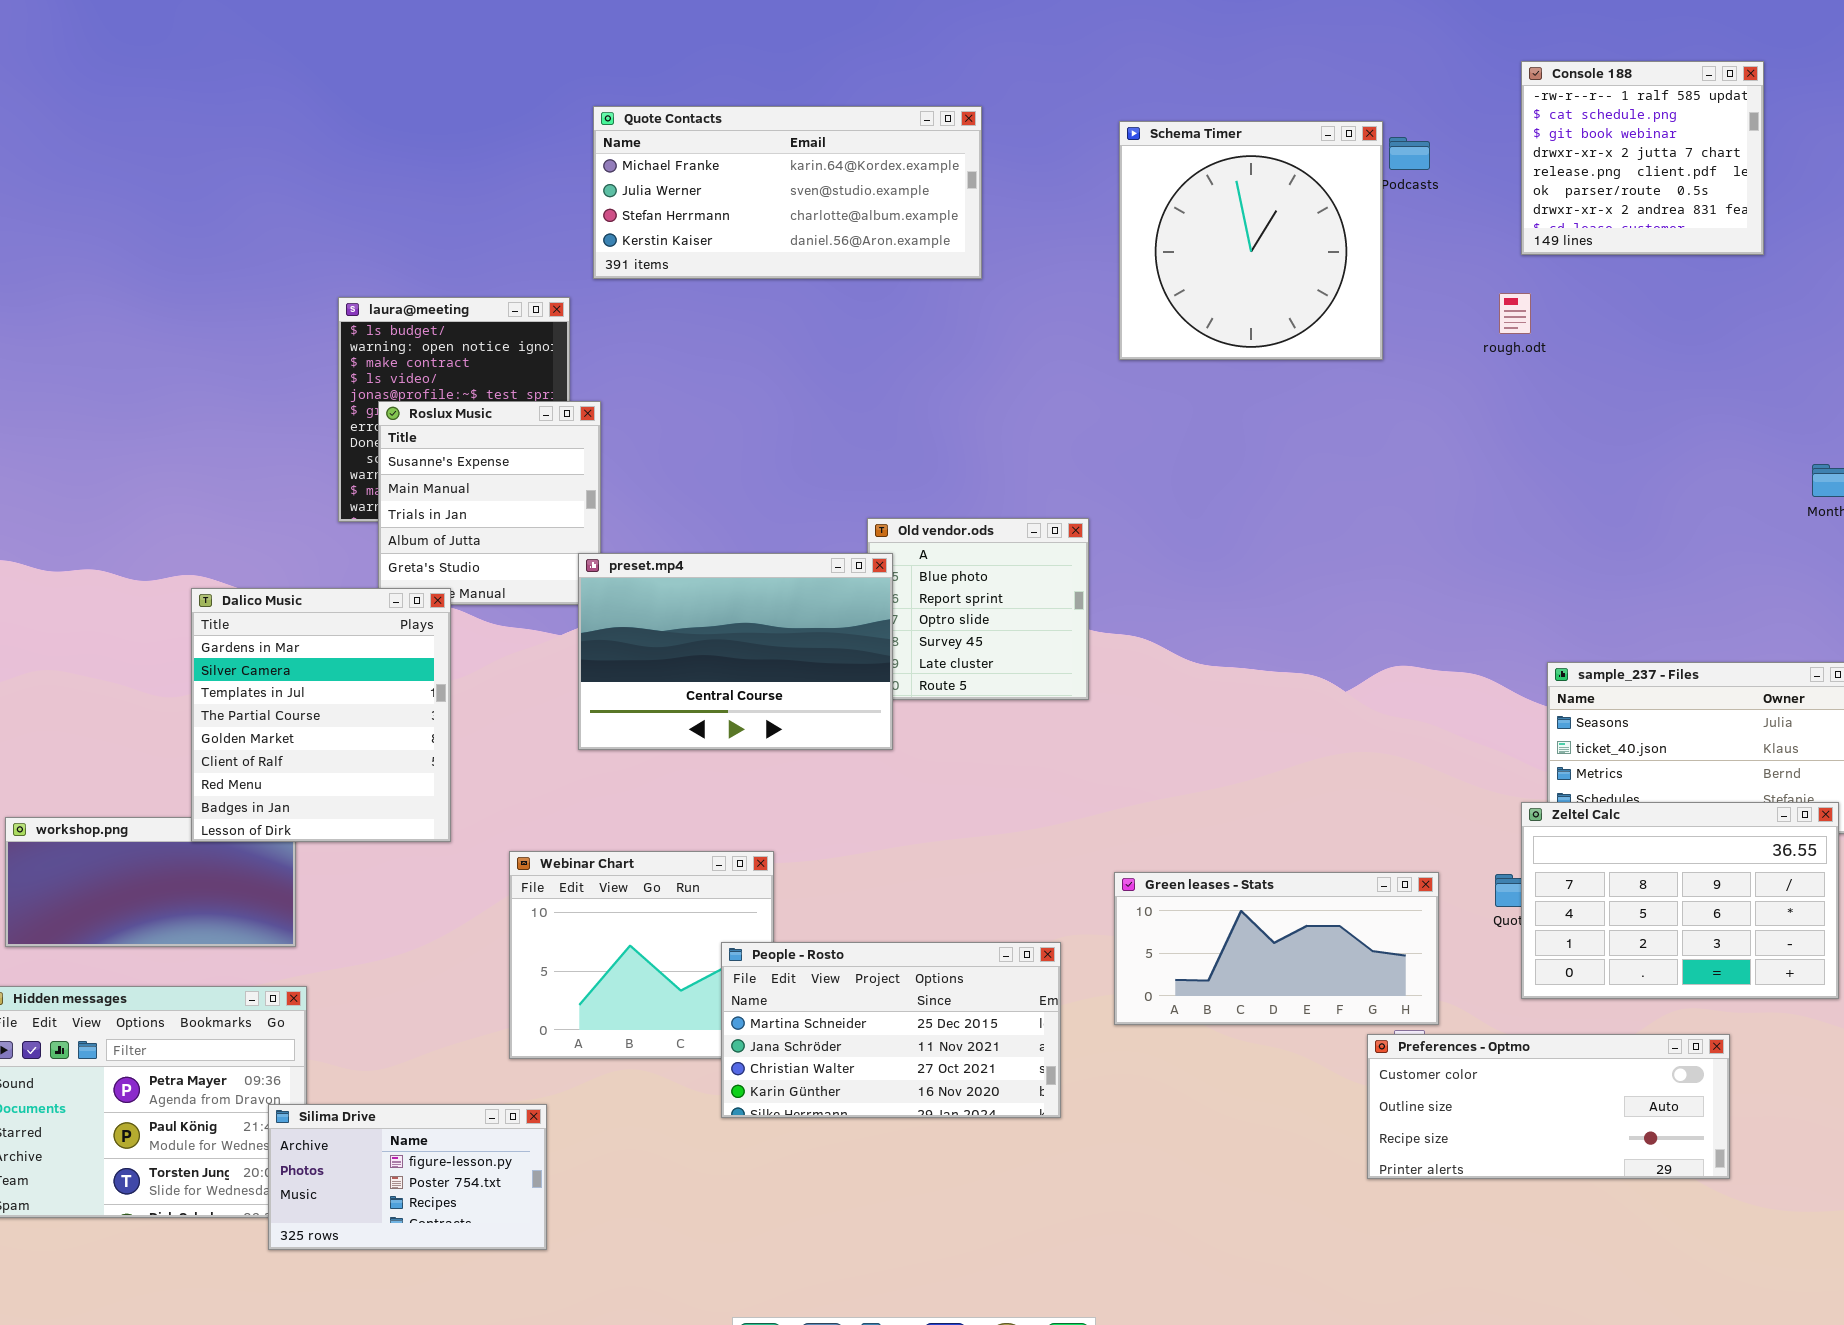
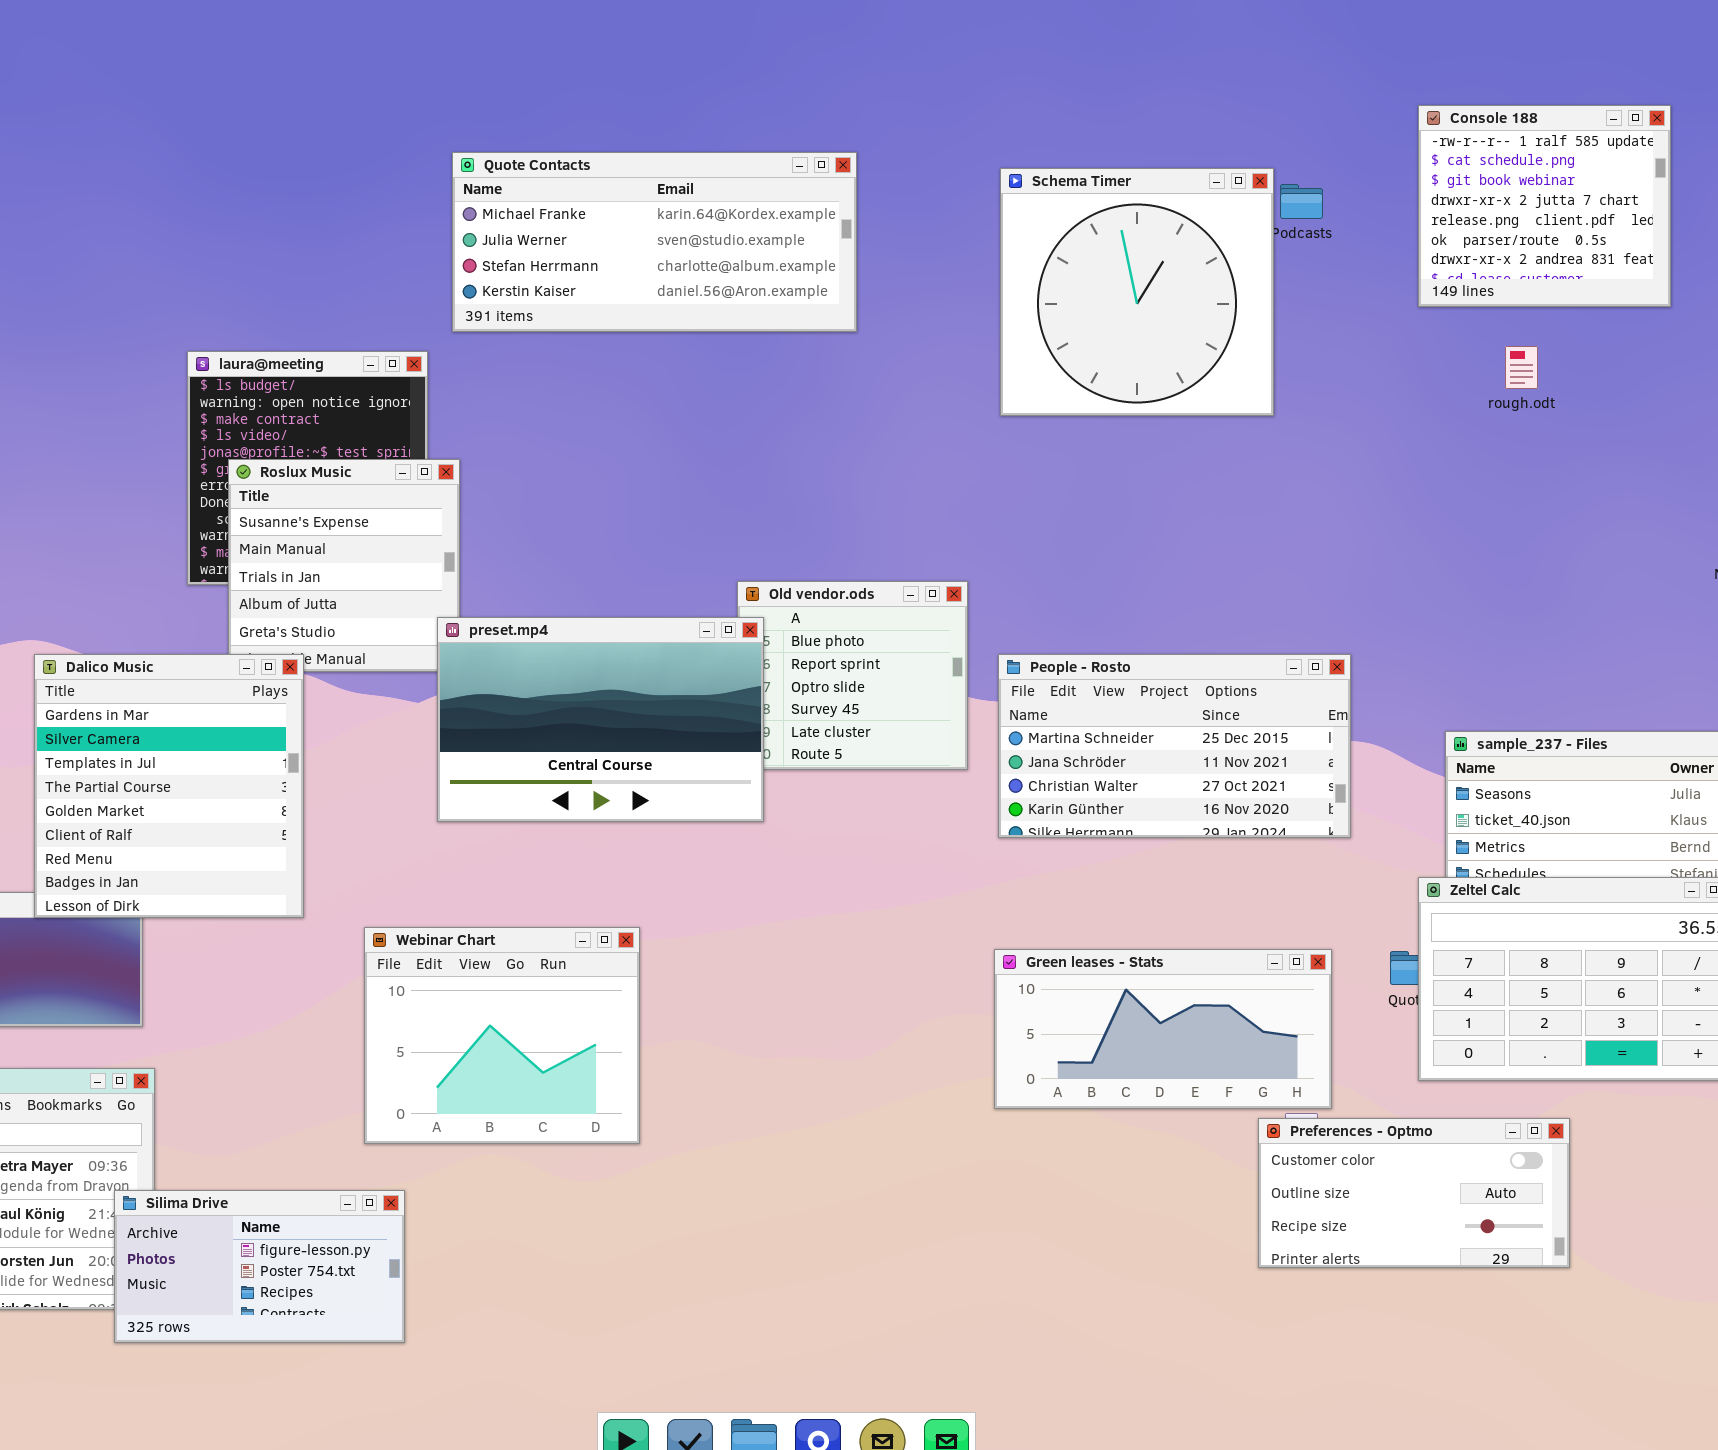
rough.odt: [1499,293,1531,334] -> [1505,346,1538,389], moved
People - Rosto: [721,942,1061,1118] -> [998,654,1351,838], moved
Preferences - Optmo: [1367,1034,1730,1179] -> [1258,1118,1570,1268], resized

